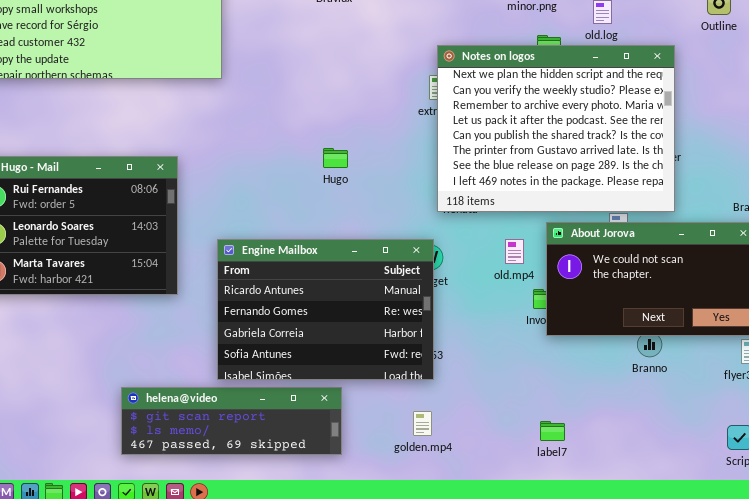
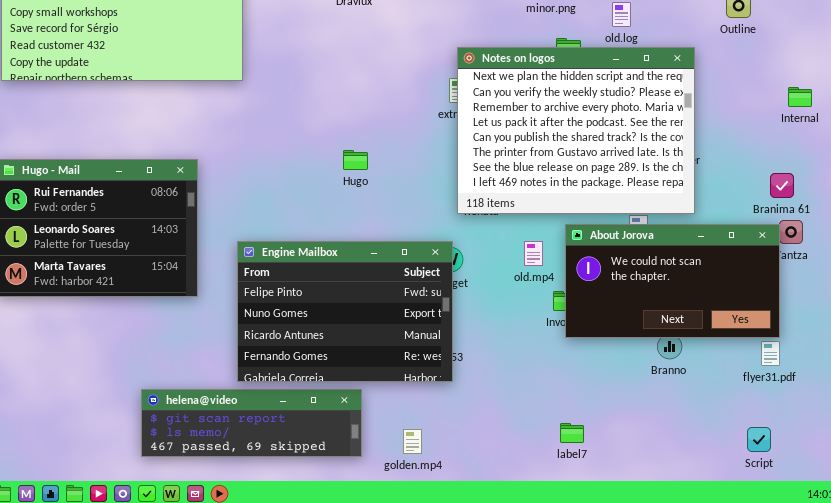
Engine Mailbox: [217,239,434,380] -> [237,241,453,382], scrolled up 2 rows
golden.mp4: [413,411,432,436] -> [403,429,422,454], moved

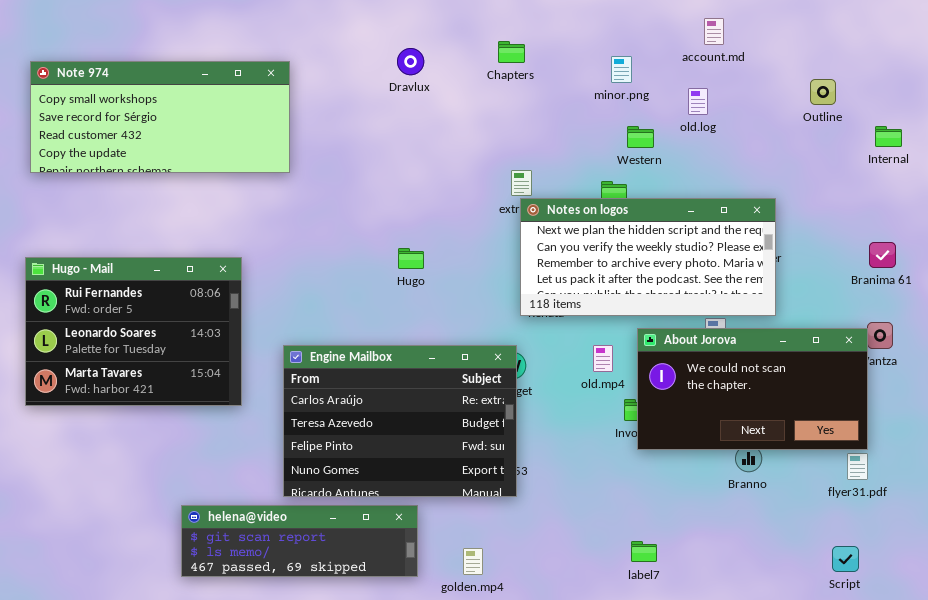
Notes on logos: [457,47,695,214] -> [520,198,776,316], resized
Internal: [788,87,812,107] -> [875,126,902,147], moved
Branima 61: [770,173,794,198] -> [869,242,896,268], moved
Engine Mailbox: [237,241,453,382] -> [283,345,517,497], scrolled up 2 rows

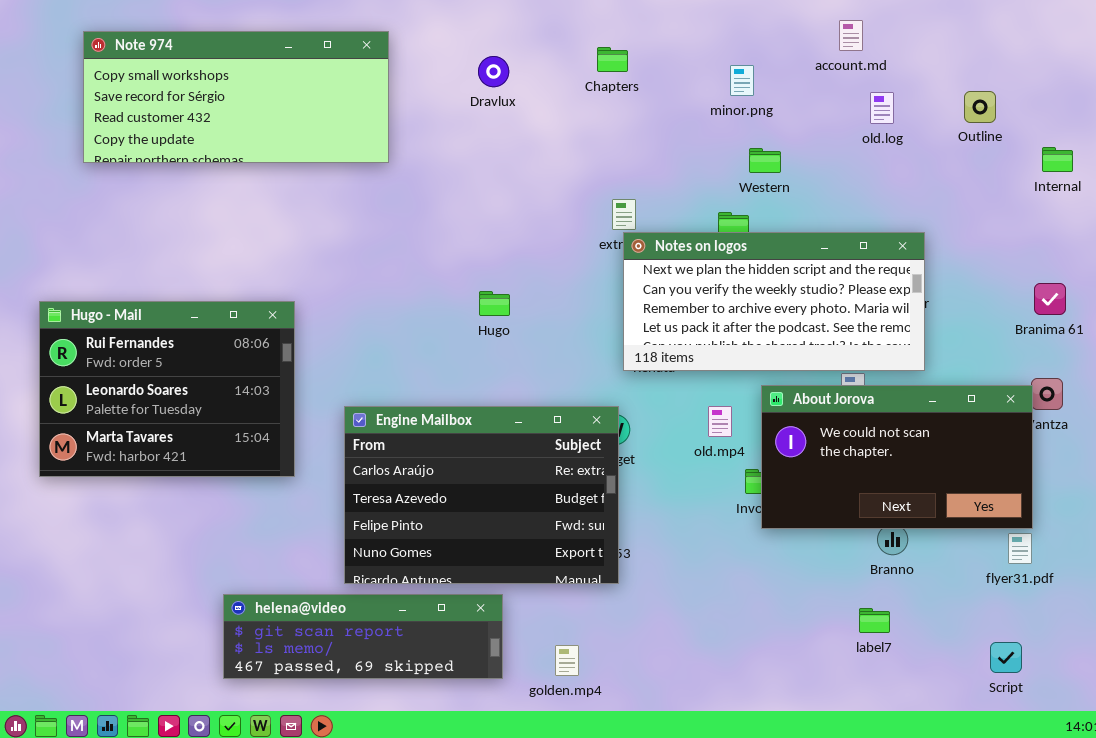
Note 974: [30,61,290,173] -> [83,31,389,163], moved
old.log: [688,88,708,115] -> [870,92,894,124], moved
label7: [631,541,657,562] -> [859,608,890,633], moved

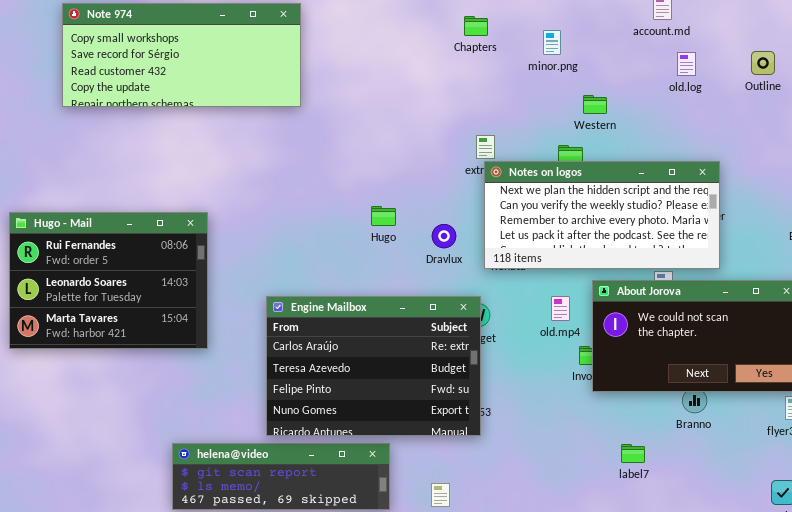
Dravlux: [478,56,509,87] -> [432,224,456,248], moved
minor.png: [730,65,754,96] -> [543,30,561,55], moved
Hugo - Mail: [39,301,295,477] -> [9,212,208,349], moved
label7: [859,608,890,633] -> [621,444,645,463], moved

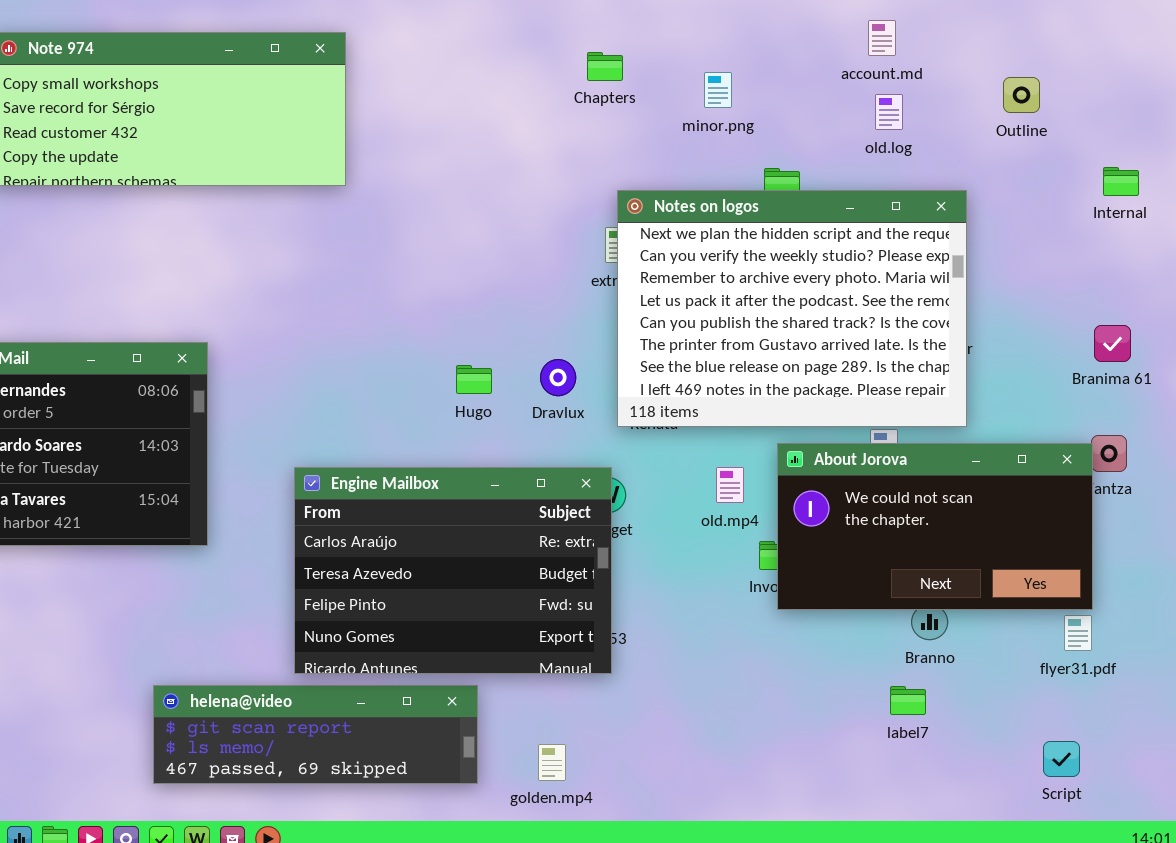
Outline: [751,51,775,75] -> [1003,77,1040,113], moved
old.log: [677,52,696,76] -> [875,94,903,130], moved
Notes on logos: [484,161,720,269] -> [617,190,967,427], resized
Hugo: [371,206,396,226] -> [456,365,492,394], moved
label7: [621,444,645,463] -> [890,686,926,715], moved

